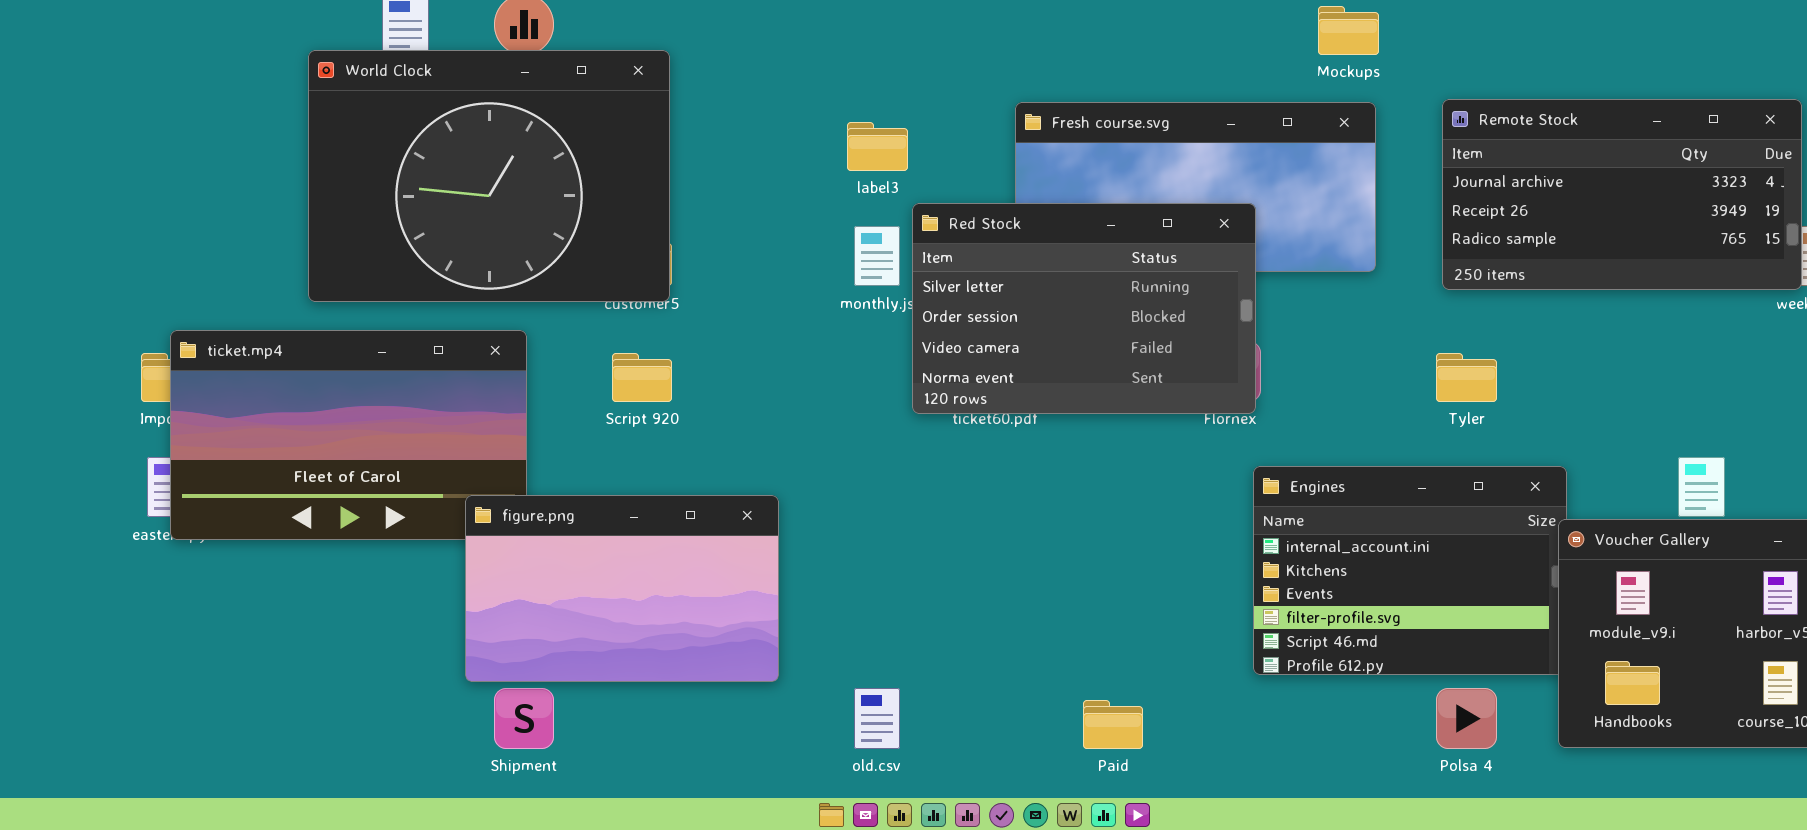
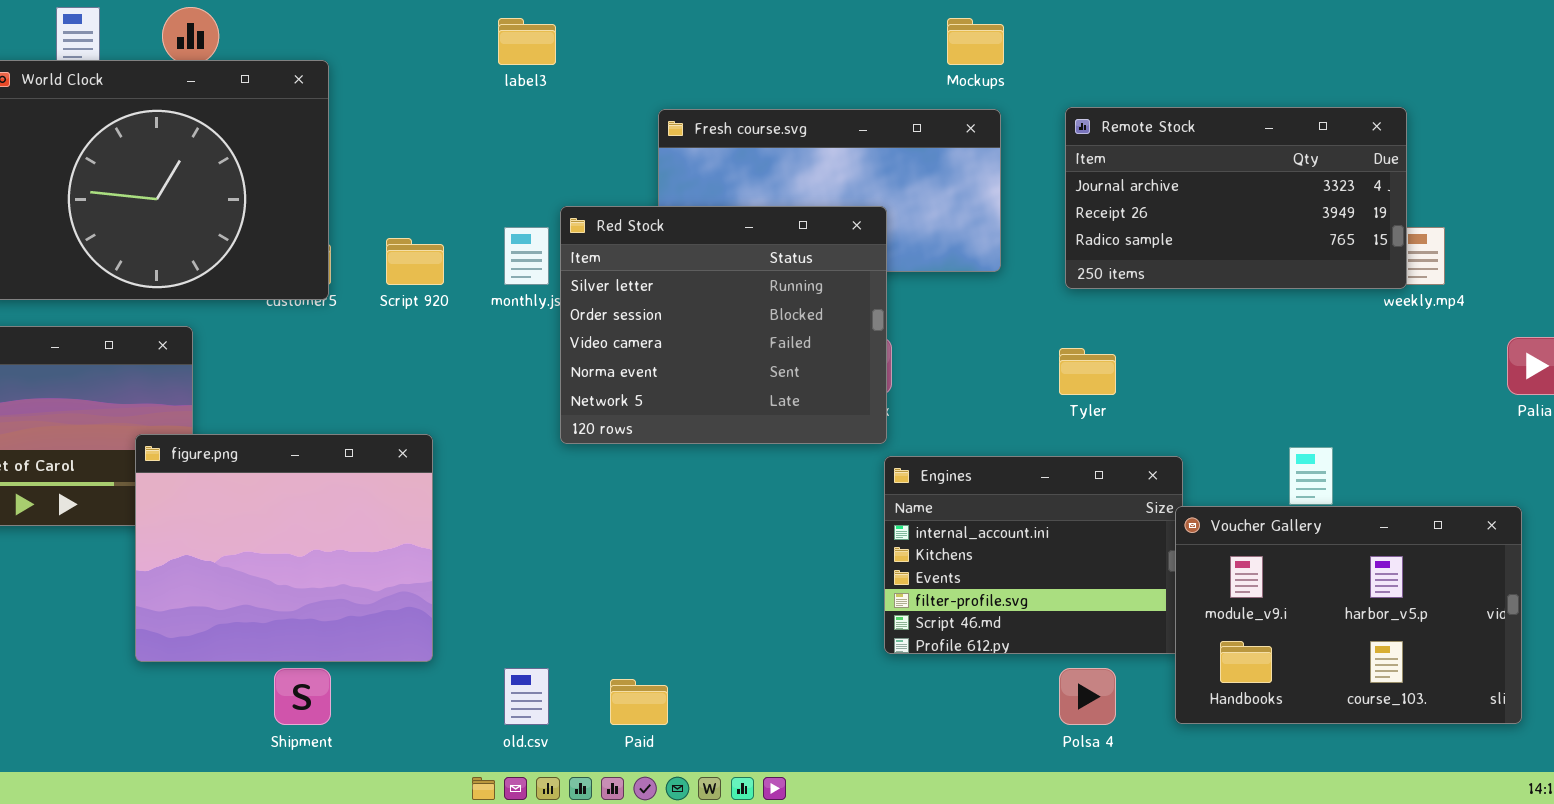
label3: [847,122,908,171] -> [498,18,556,65], moved
Red Stock: [912,203,1256,414] -> [560,206,887,444], resized
Script 920: [612,353,672,402] -> [386,238,444,285], moved
figure.png: [465,495,779,682] -> [135,434,433,662], resized
Shipment: [494,688,554,749] -> [274,668,331,725], moved
Paid: [1083,700,1143,749] -> [610,679,668,725], moved

